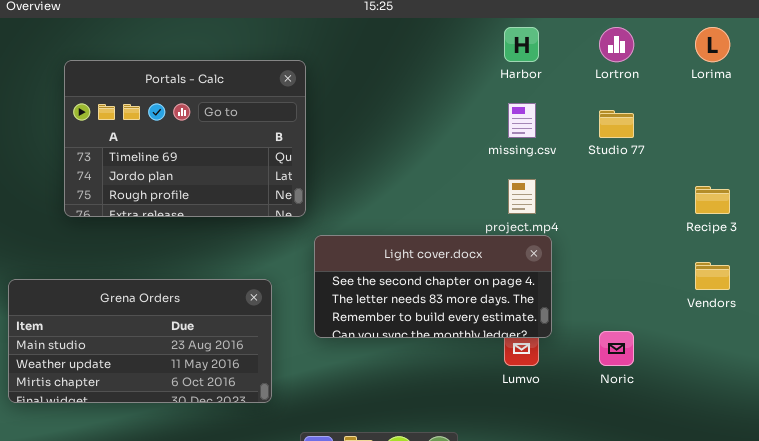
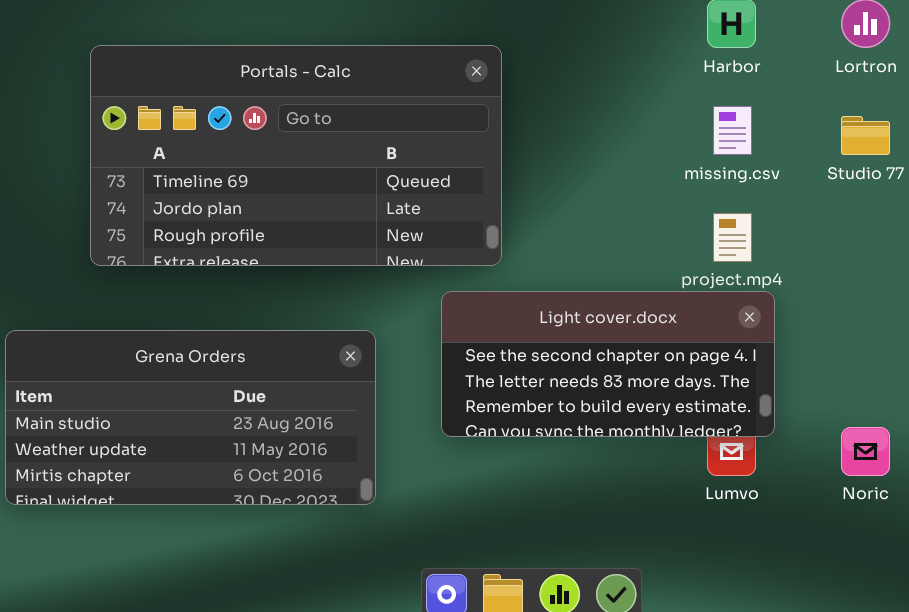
Portals - Calc: [64,60,306,217] -> [90,45,502,266], resized
Grena Orders: [8,279,272,403] -> [5,330,376,505], moved

